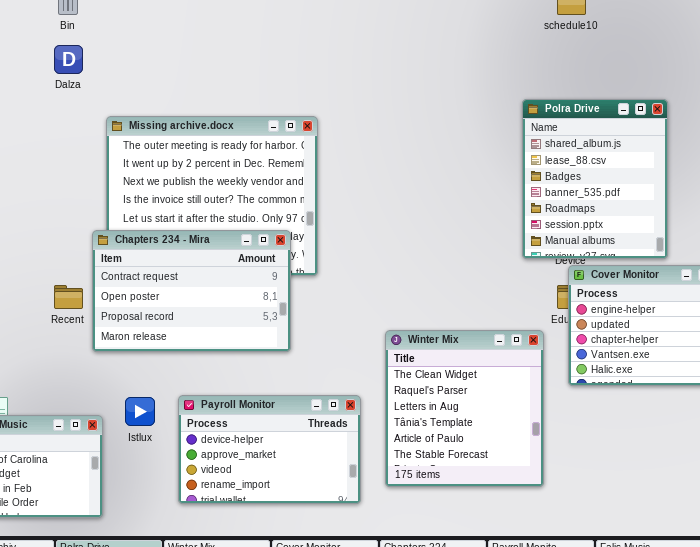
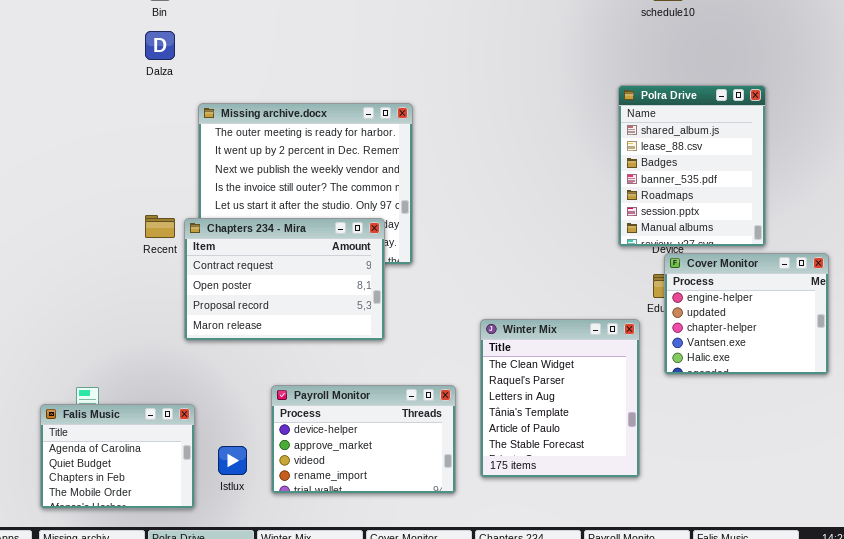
Recent: [54,285,83,309] -> [145,215,175,238], moved
Istlux: [125,397,155,426] -> [218,446,247,475], moved

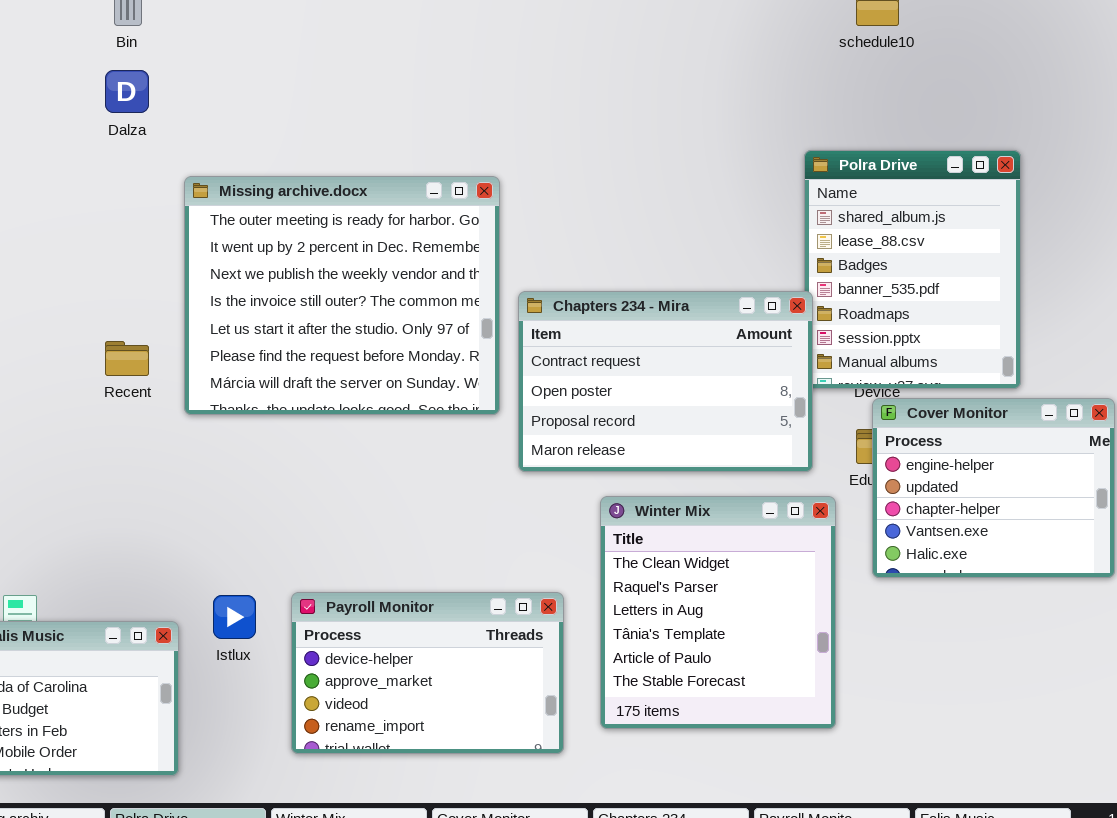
Chapters 234 - Mira: [184,218,385,341] -> [518,291,813,472], moved
Istlux: [218,446,247,475] -> [213,595,256,639], moved

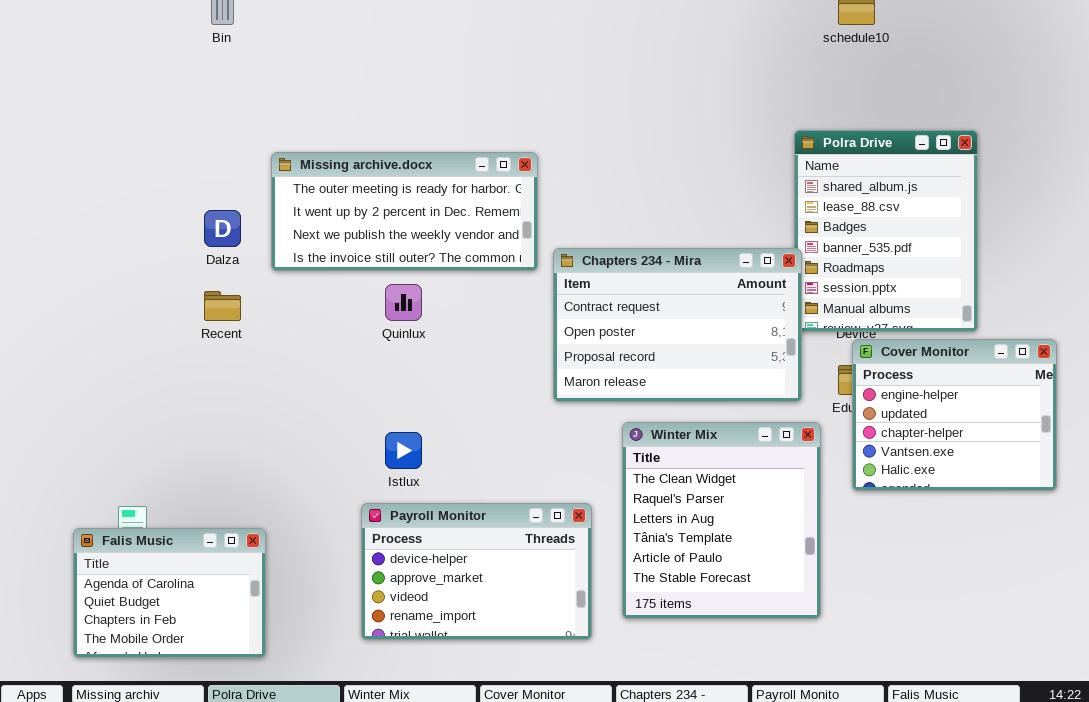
Dalza: [105,70,149,113] -> [204,210,241,247], moved
Missing archive.docx: [184,176,500,415] -> [271,152,538,271], resized
Istlux: [213,595,256,639] -> [385,432,422,469], moved

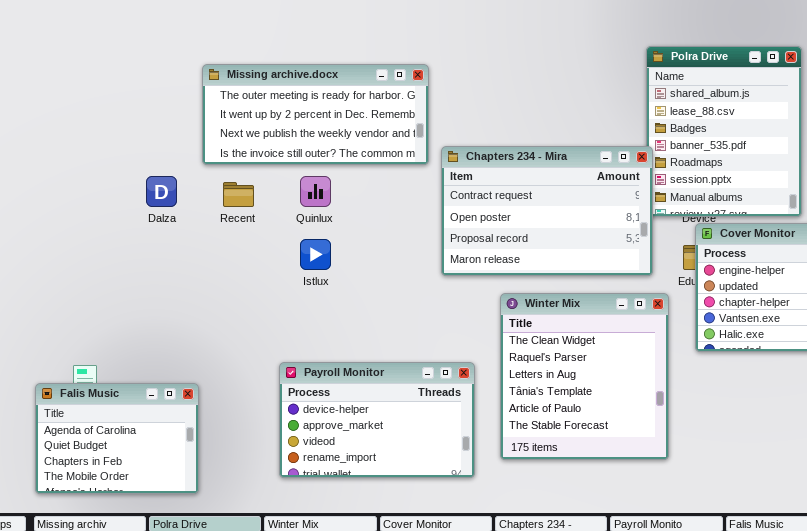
Dalza: [204,210,241,247] -> [146,176,177,207], moved
Recent: [204,291,241,321] -> [223,182,254,207], moved
Istlux: [385,432,422,469] -> [300,239,331,270], moved

